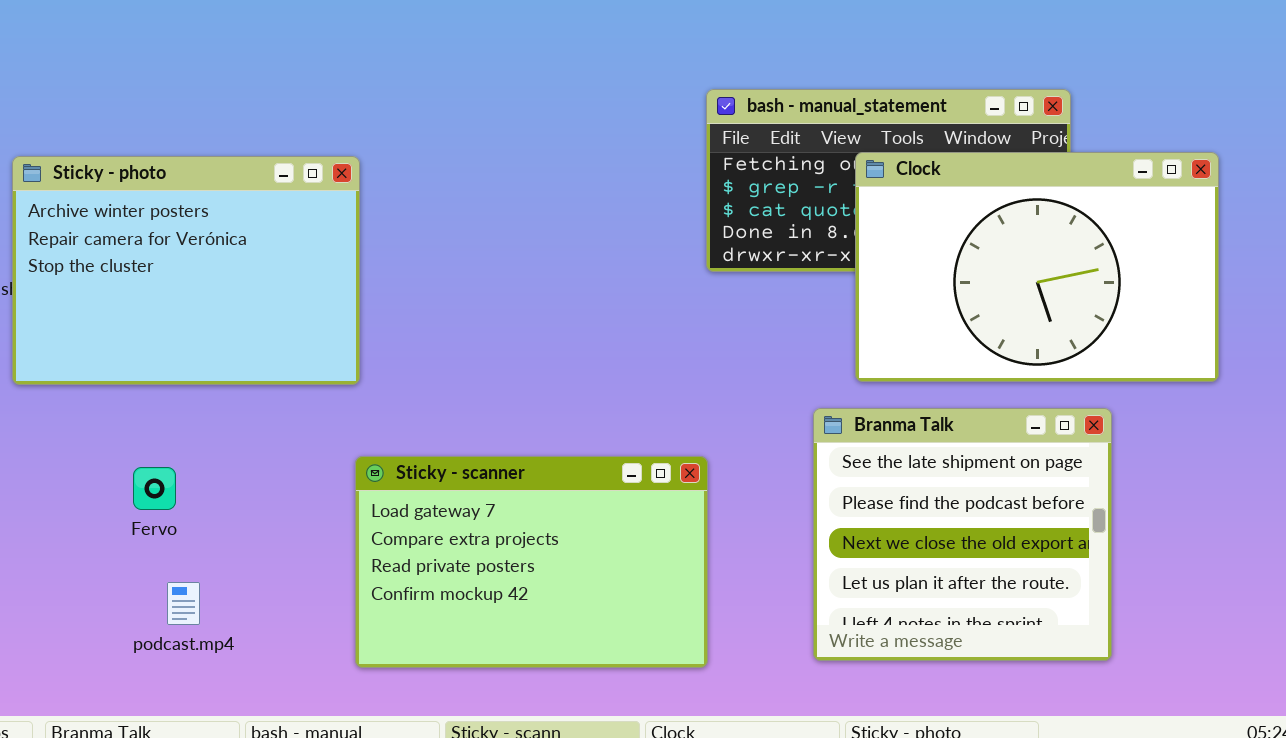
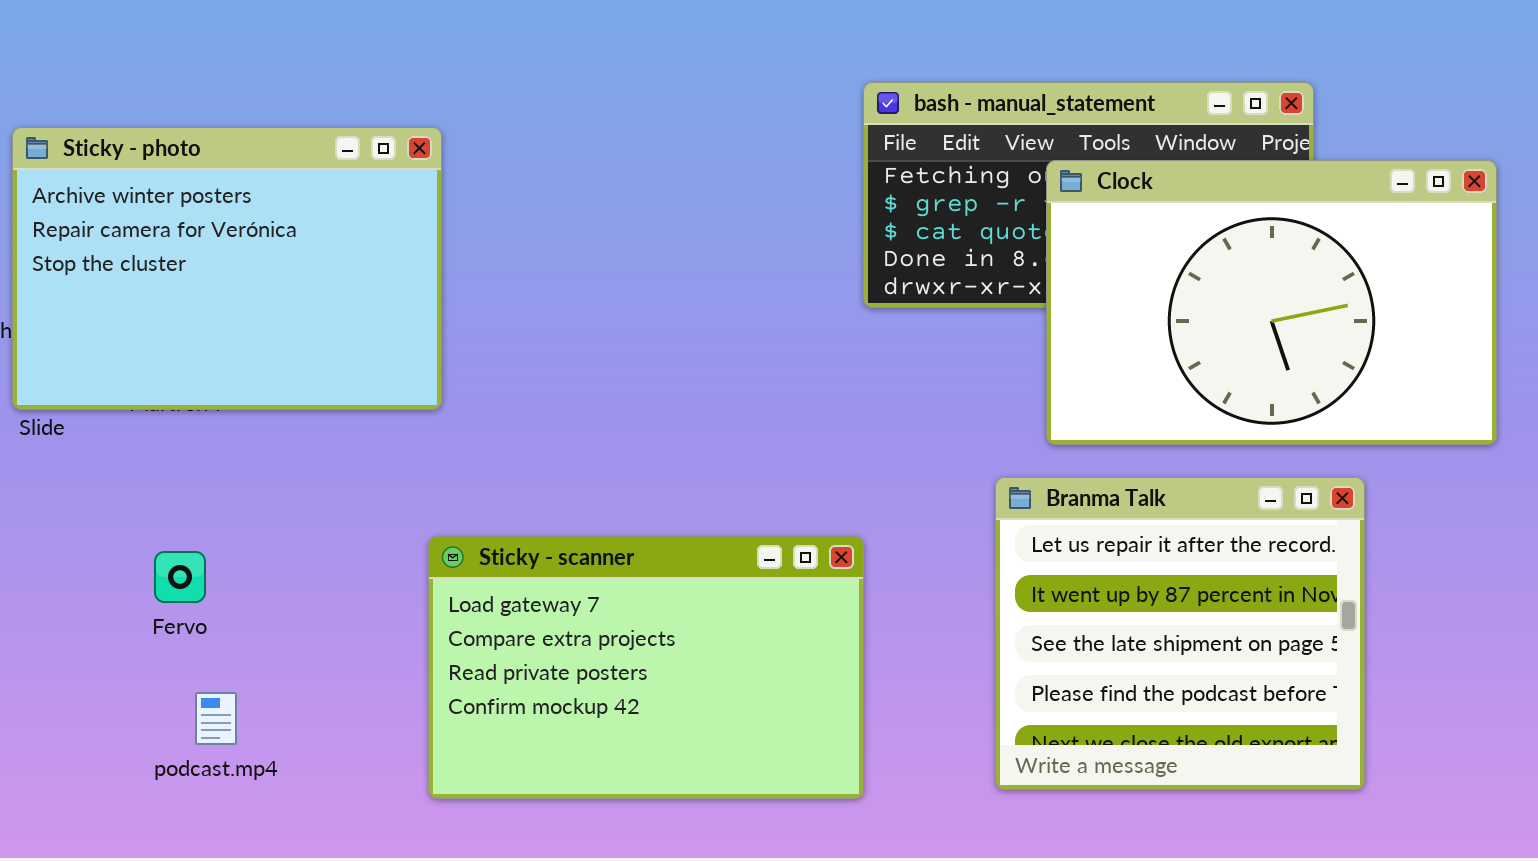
Sticky - photo: [12,156,360,385] -> [12,127,442,410], moved
Branma Talk: [813,408,1112,661] -> [995,477,1365,790], scrolled up 2 rows

